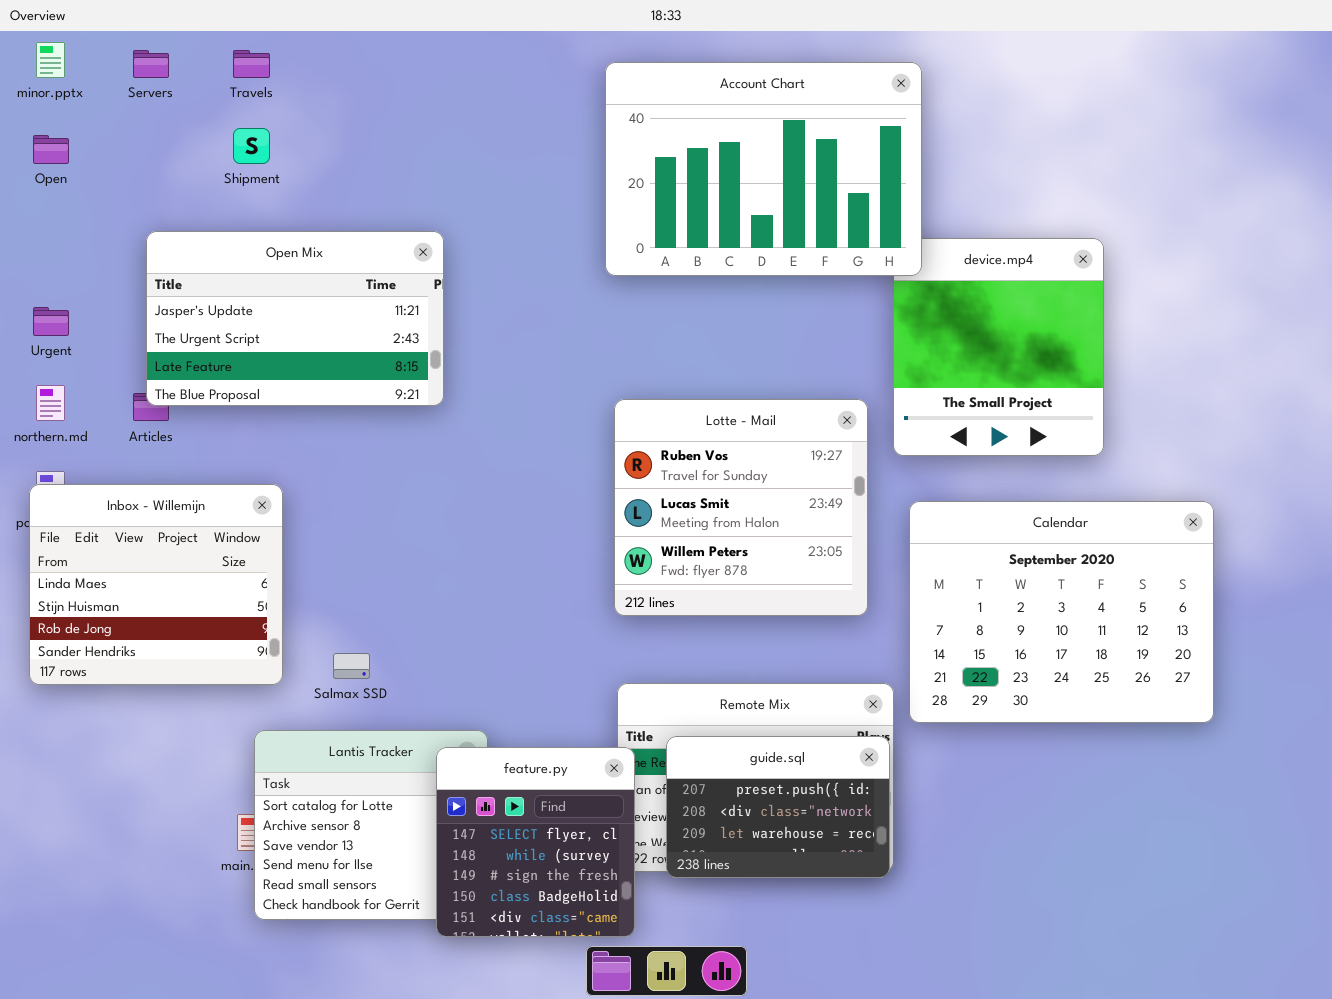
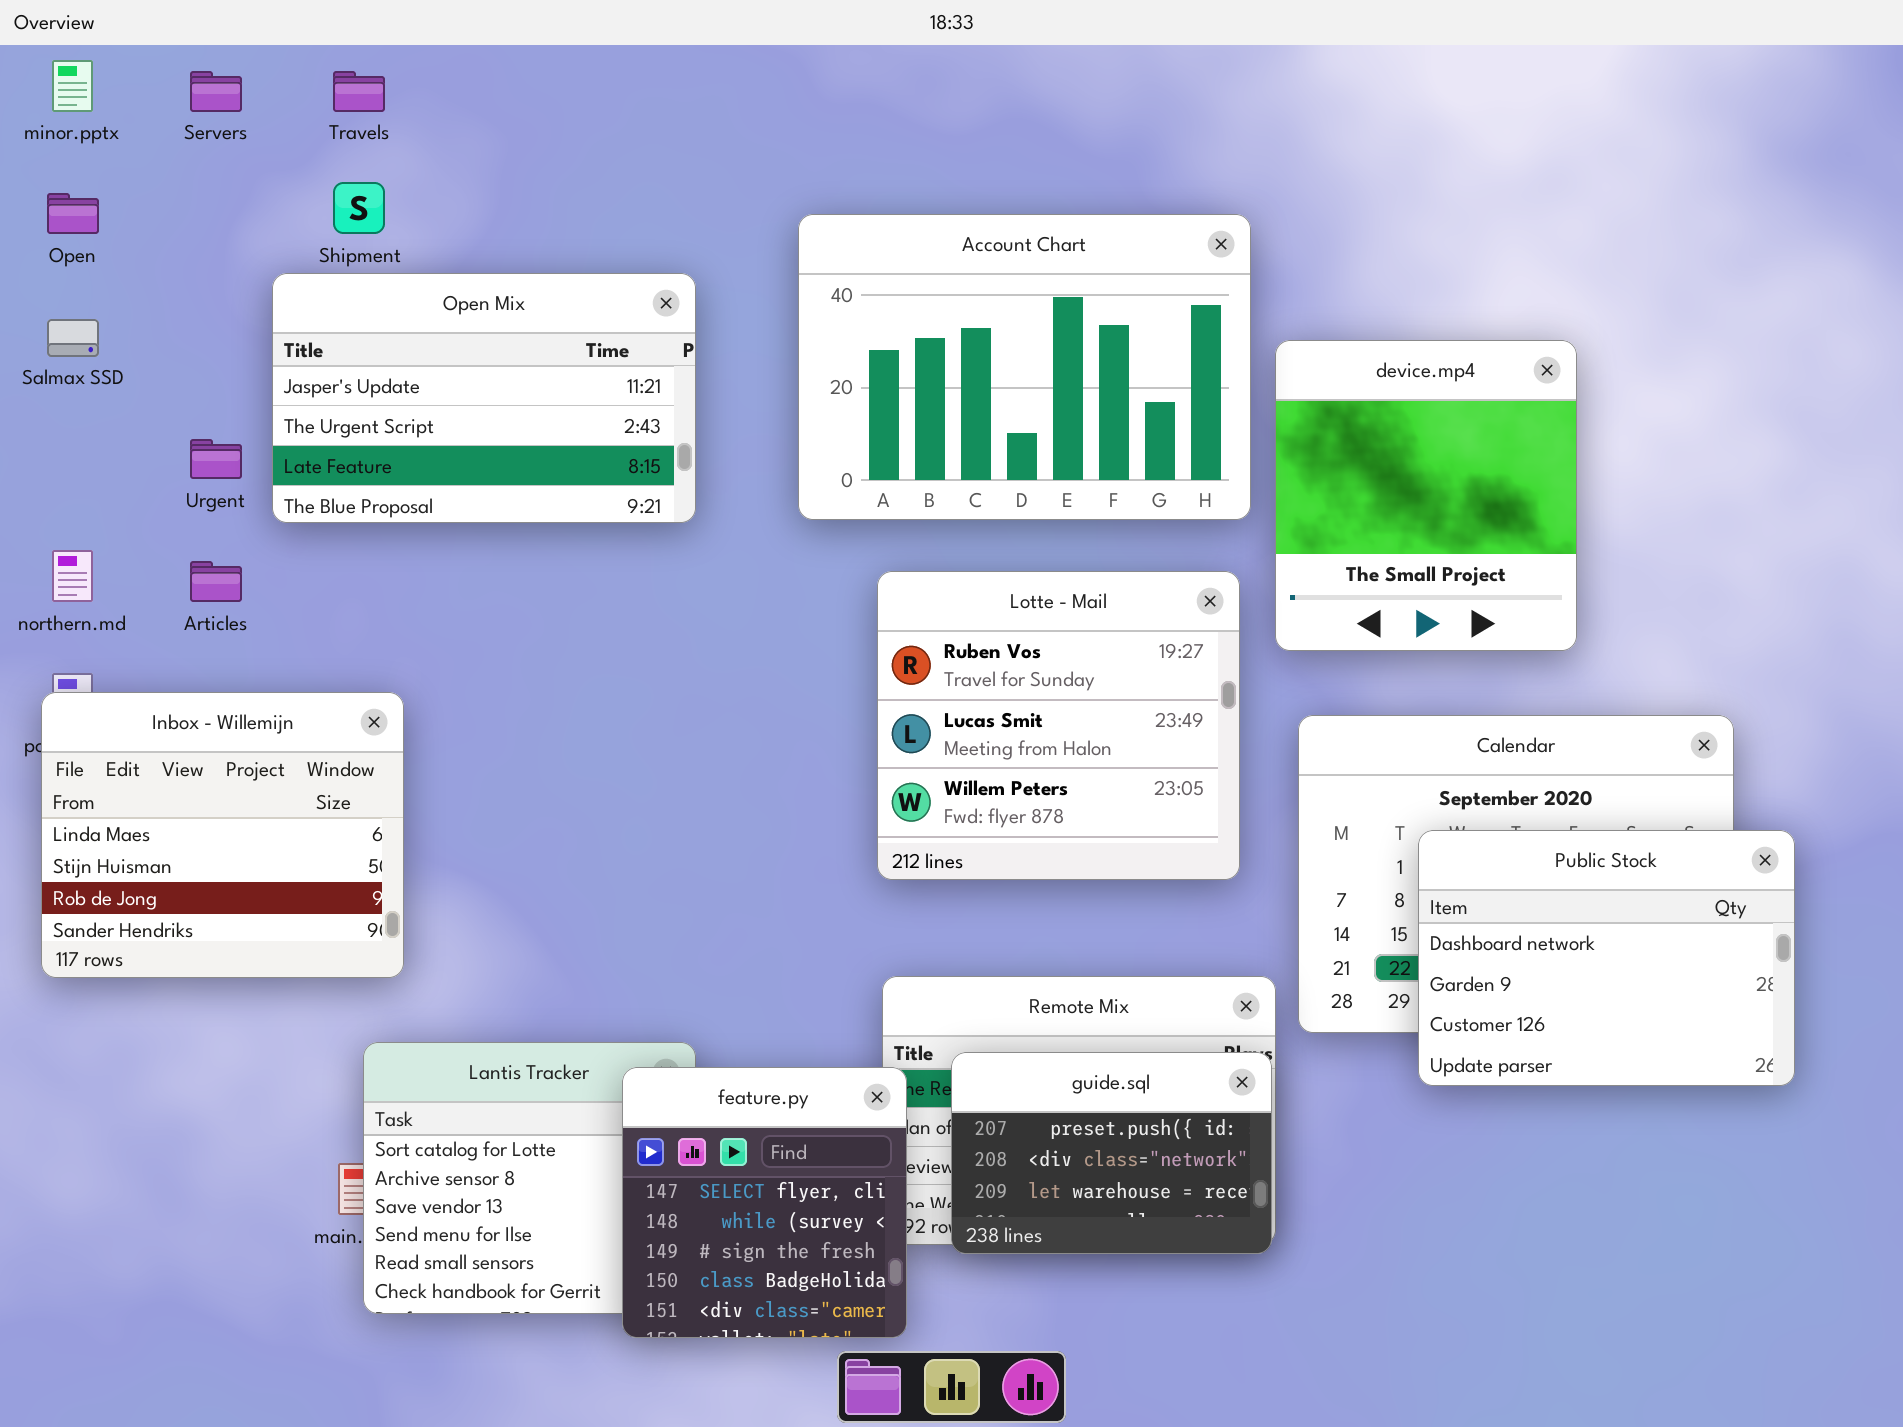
Account Chart: [605,62,922,276] -> [798,214,1251,520], moved
Open Mix: [146,231,444,406] -> [272,273,696,523], moved
Urgent: [33,307,69,336] -> [190,439,242,479], moved
Public Stock: none -> [1418,830,1795,1086], opened
Salmax SSD: [333,653,370,679] -> [47,319,99,357], moved

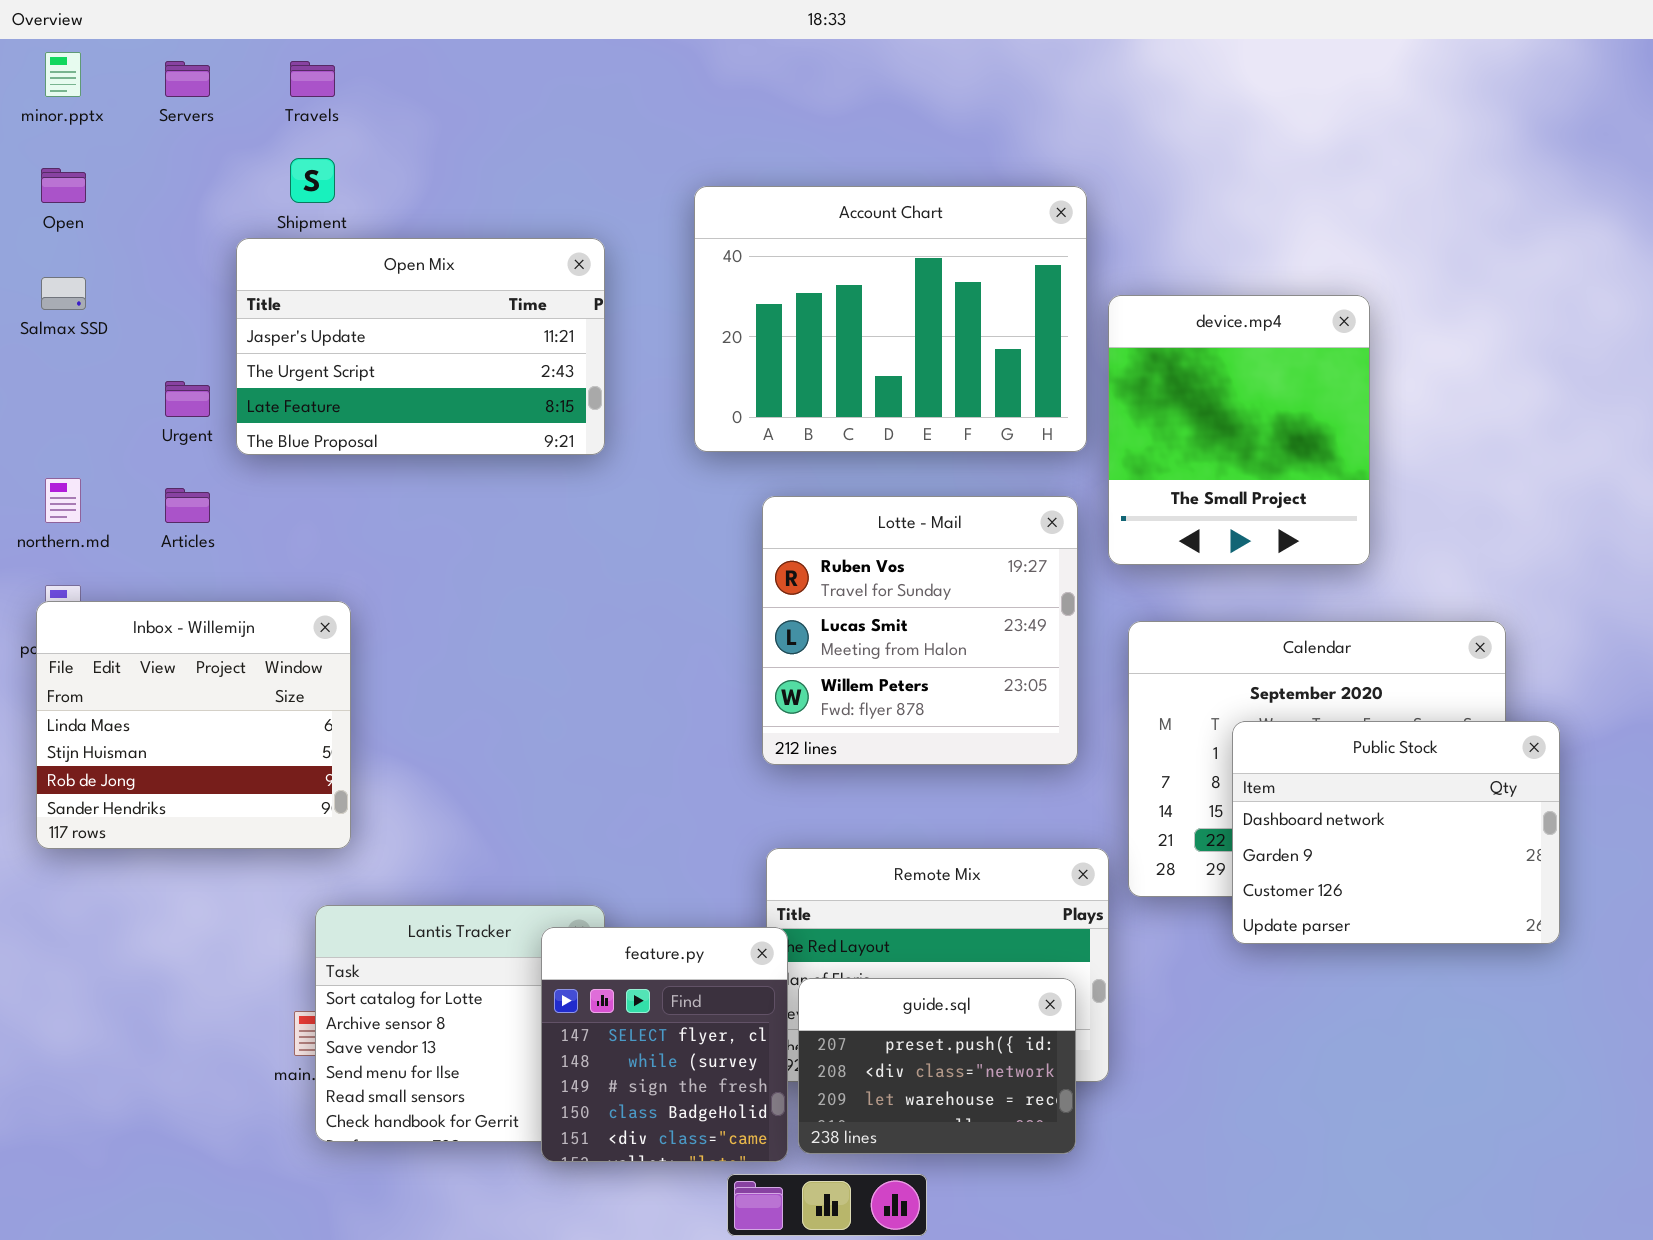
guide.sql: [951,1052,1272,1254] -> [798,978,1076,1154], moved

